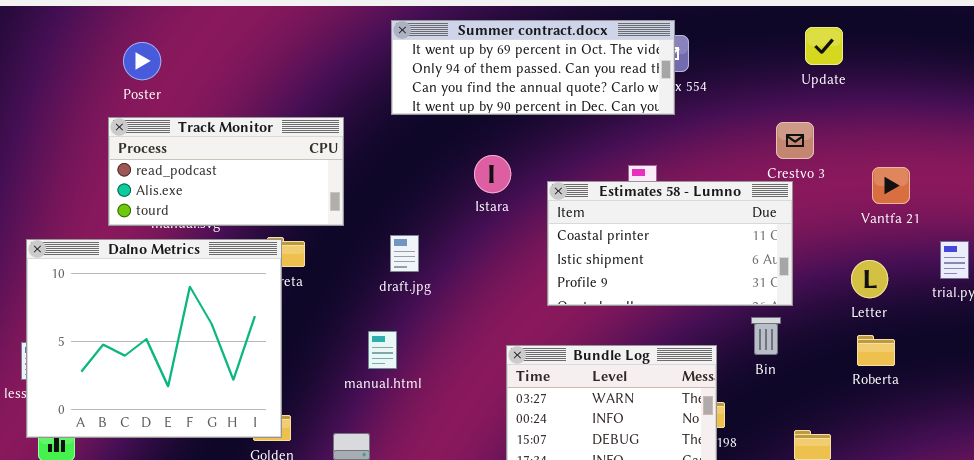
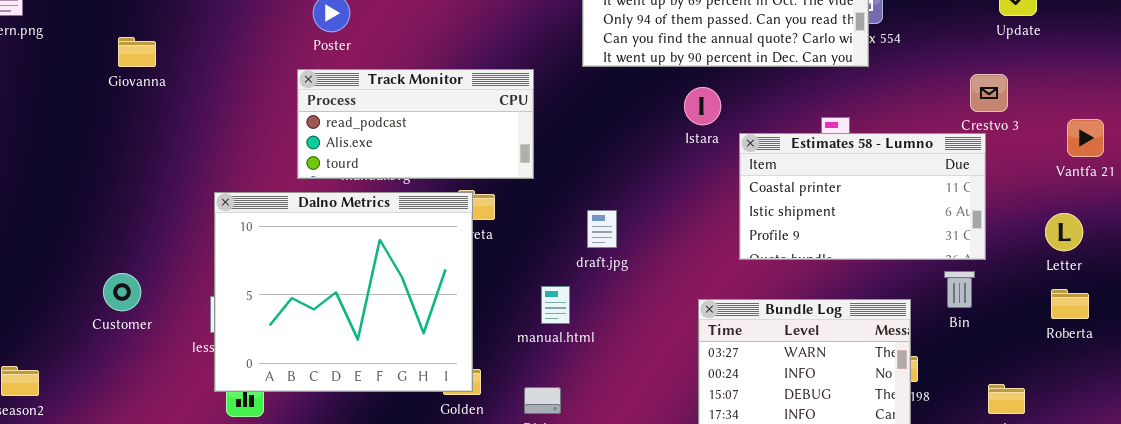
Istara: [474,155,511,193] -> [684,87,721,125], moved
draft.jpg: [390,235,419,272] -> [587,210,617,248], moved
manual.html: [368,331,397,369] -> [541,286,570,324], moved

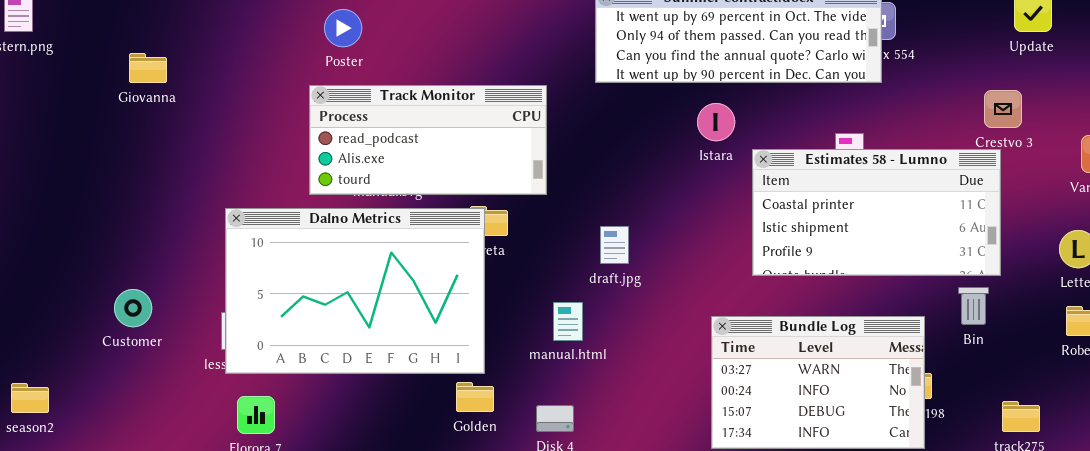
Dalno Metrics: [214,192,473,392] -> [225,208,485,374], resized

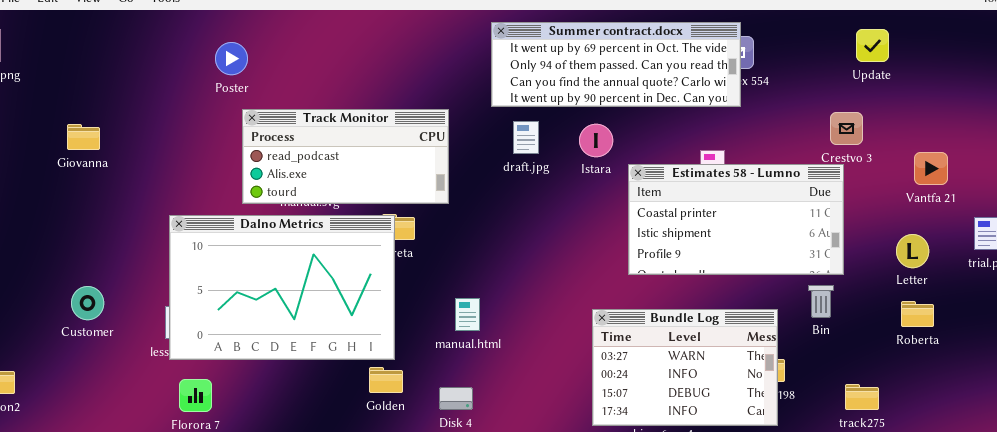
Poster: [324,9,362,47] -> [215,42,248,75], moved
Giovanna: [129,53,167,83] -> [67,124,100,150], moved
draft.jpg: [600,226,629,264] -> [513,121,539,154], moved

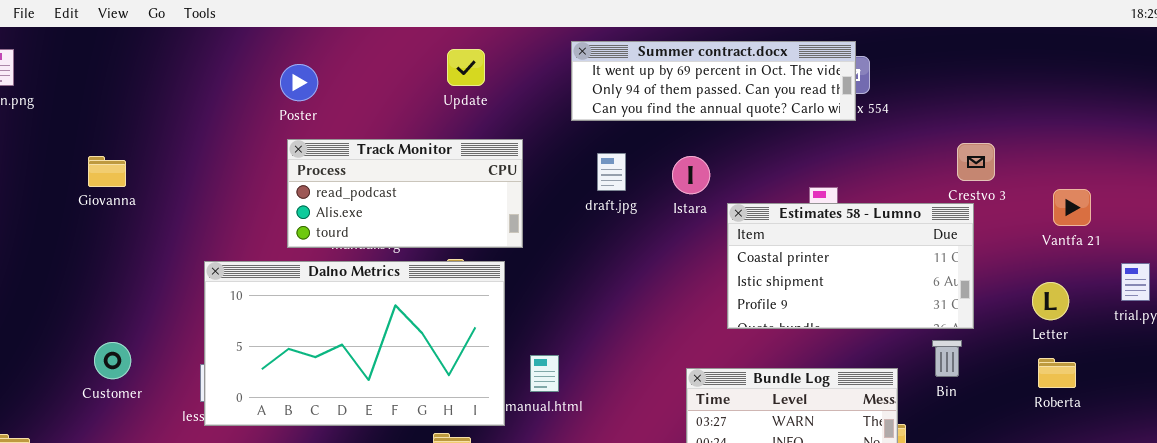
Summer contract.docx: [491,22,741,107] -> [571,41,856,121], resized
Update: [856,29,889,62] -> [447,49,485,86], moved
Poster: [215,42,248,75] -> [280,64,318,101], moved
Dalno Metrics: [169,215,395,360] -> [204,261,505,426], resized

